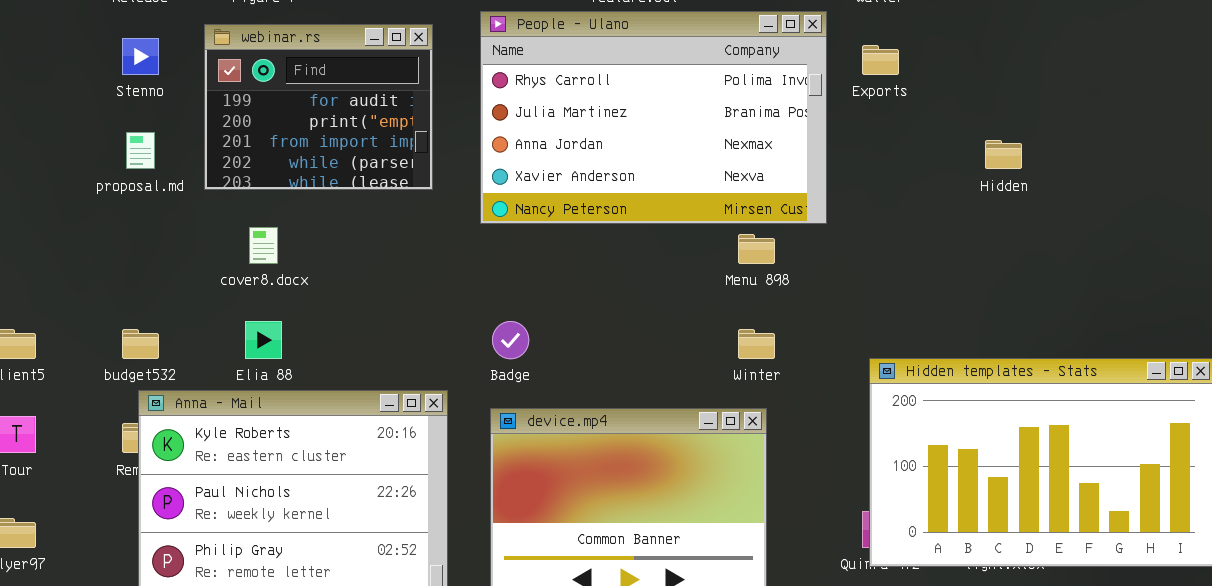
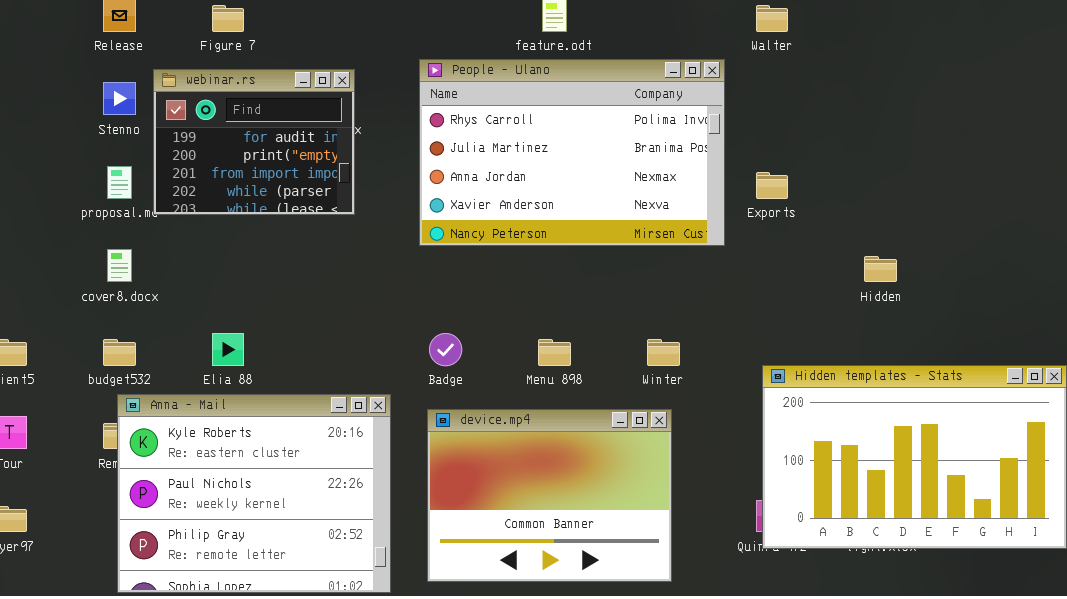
webinar.rs: [204,24,433,190] -> [153,69,355,215], moved
Exports: [862,45,899,75] -> [756,172,788,199], moved
Hidden: [985,140,1022,169] -> [864,256,897,282], moved
cover8.docx: [249,227,278,264] -> [107,249,132,282], moved
Menu 898: [738,234,775,264] -> [538,339,571,366], moved

